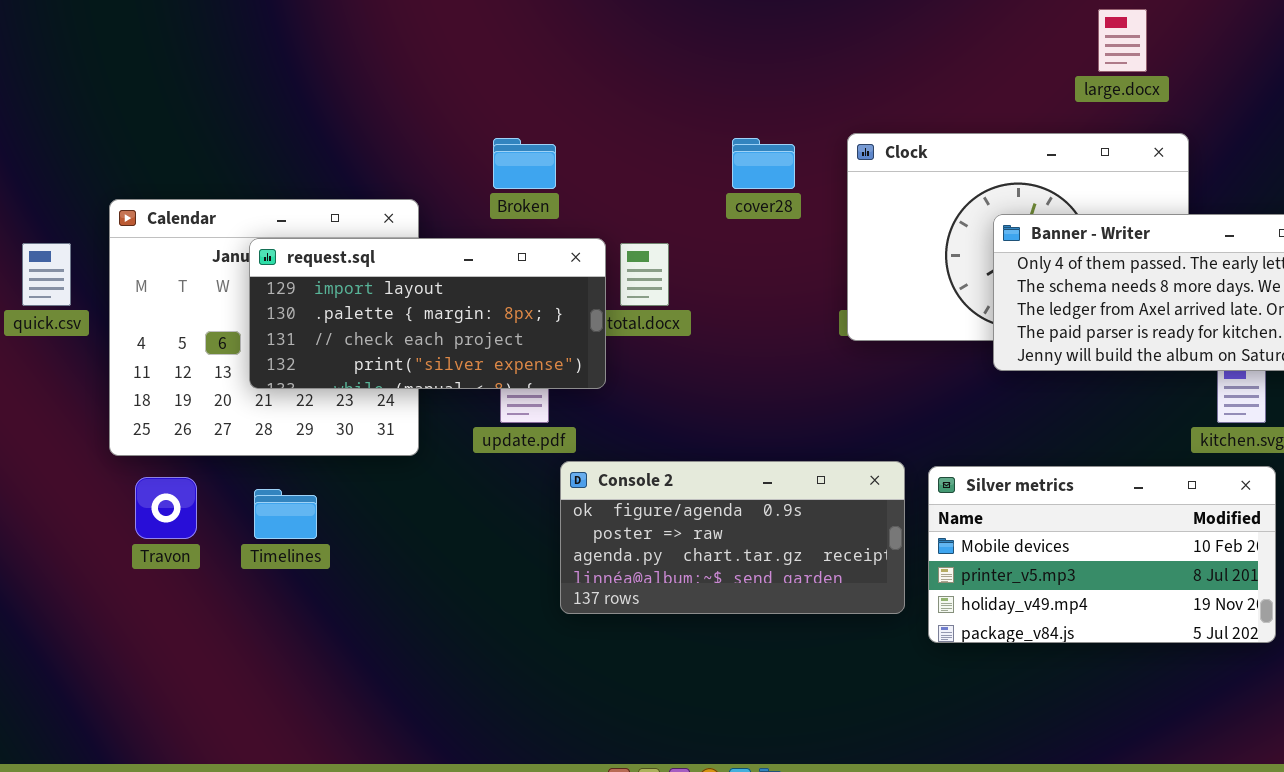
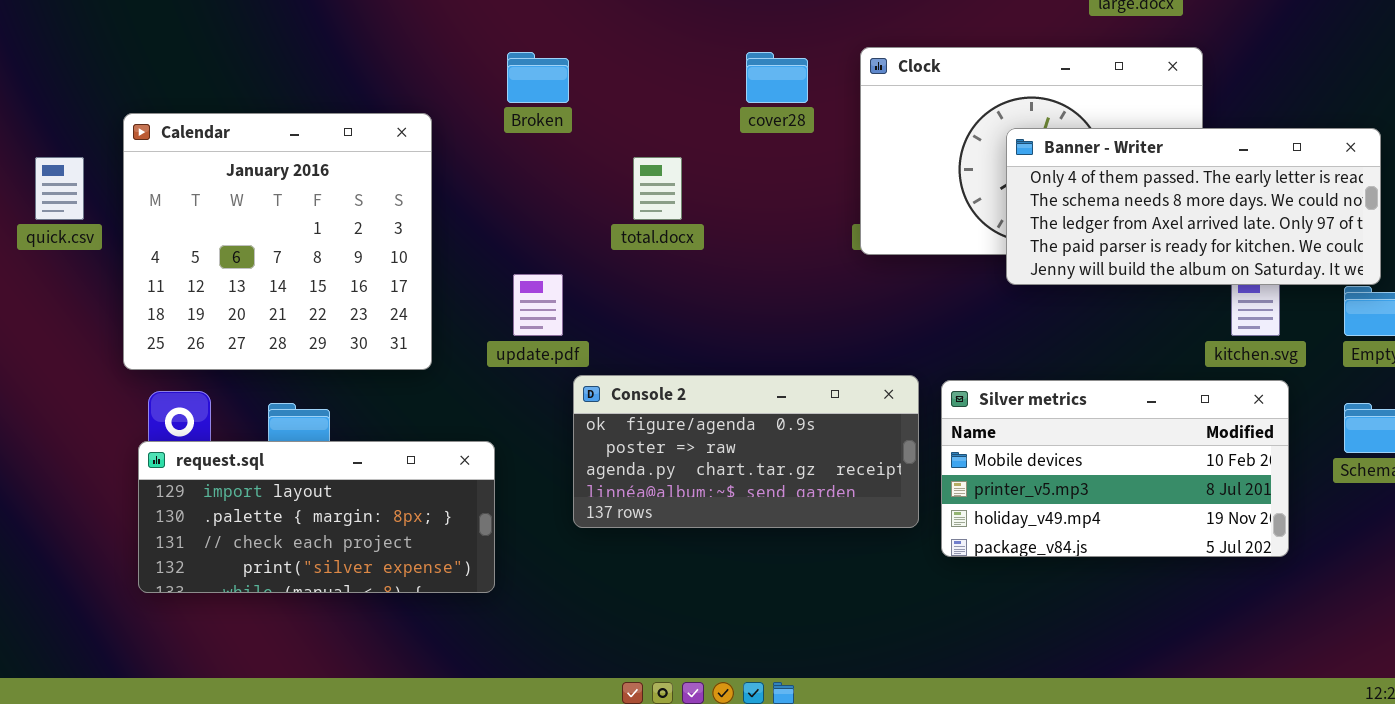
request.sql: [249,238,606,389] -> [138,441,495,593], moved

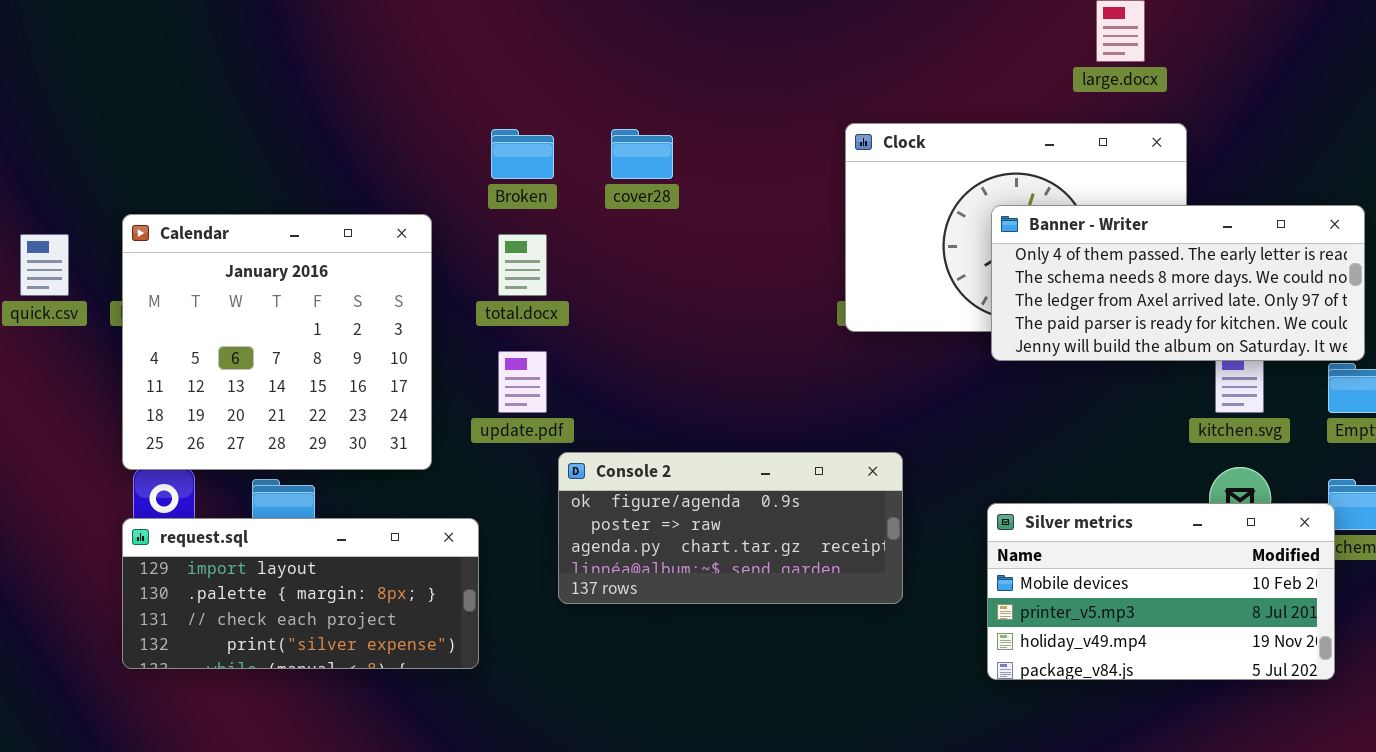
cover28: [746,52,808,103] -> [611,129,673,179], moved
Calendar: [123,113,432,370] -> [122,214,432,470], moved
total.docx: [633,157,682,220] -> [498,234,547,296], moved
Silver metrics: [941,380,1289,557] -> [987,503,1335,680], moved

